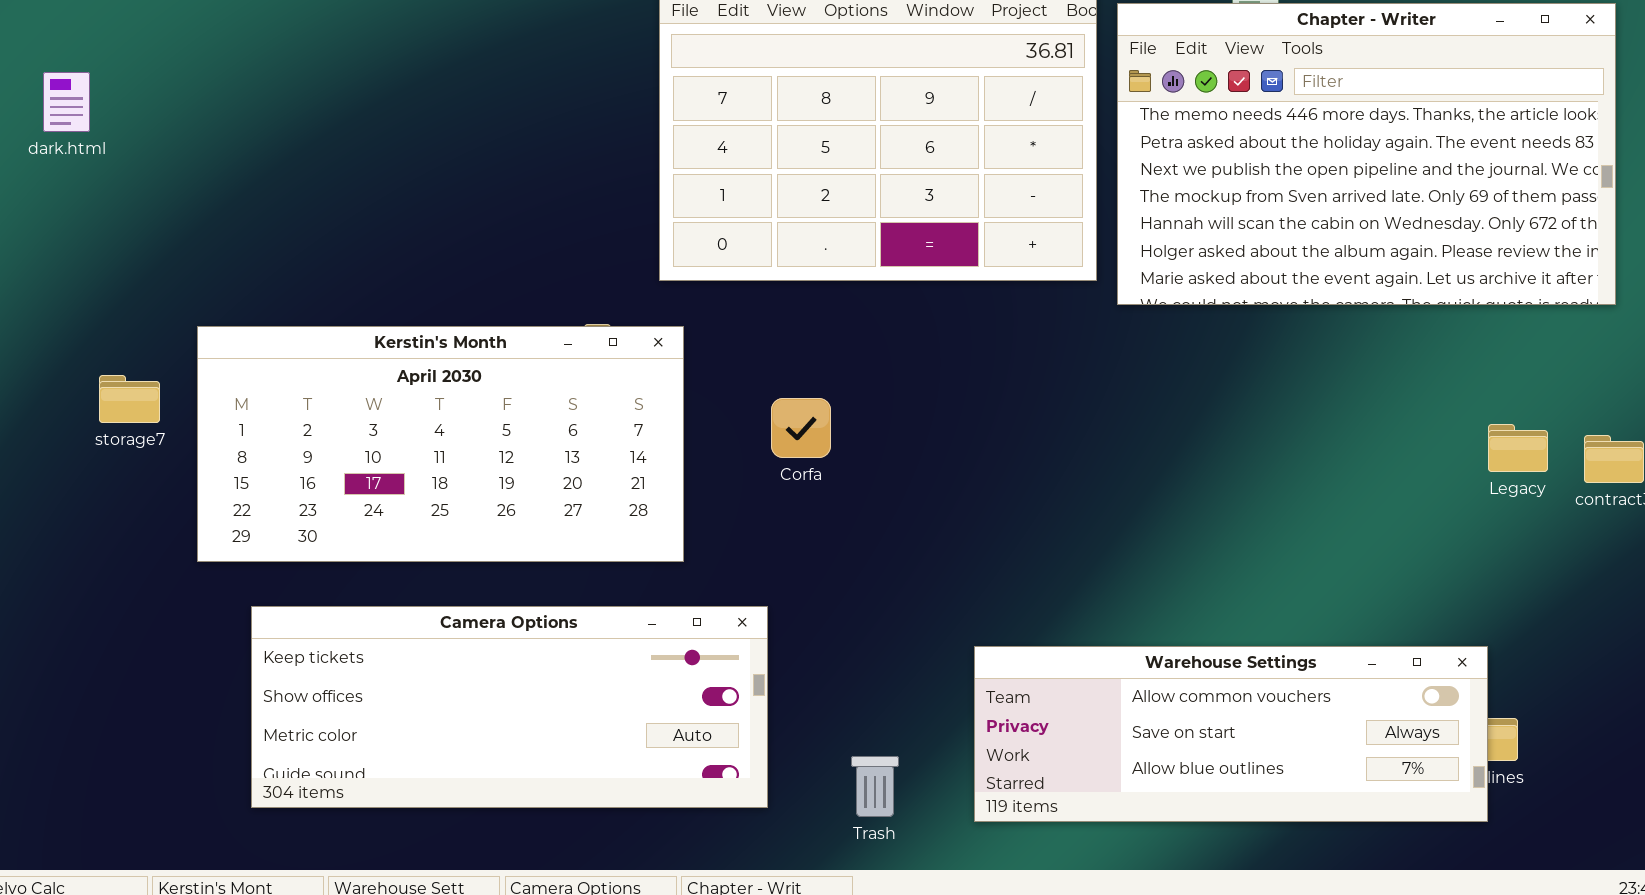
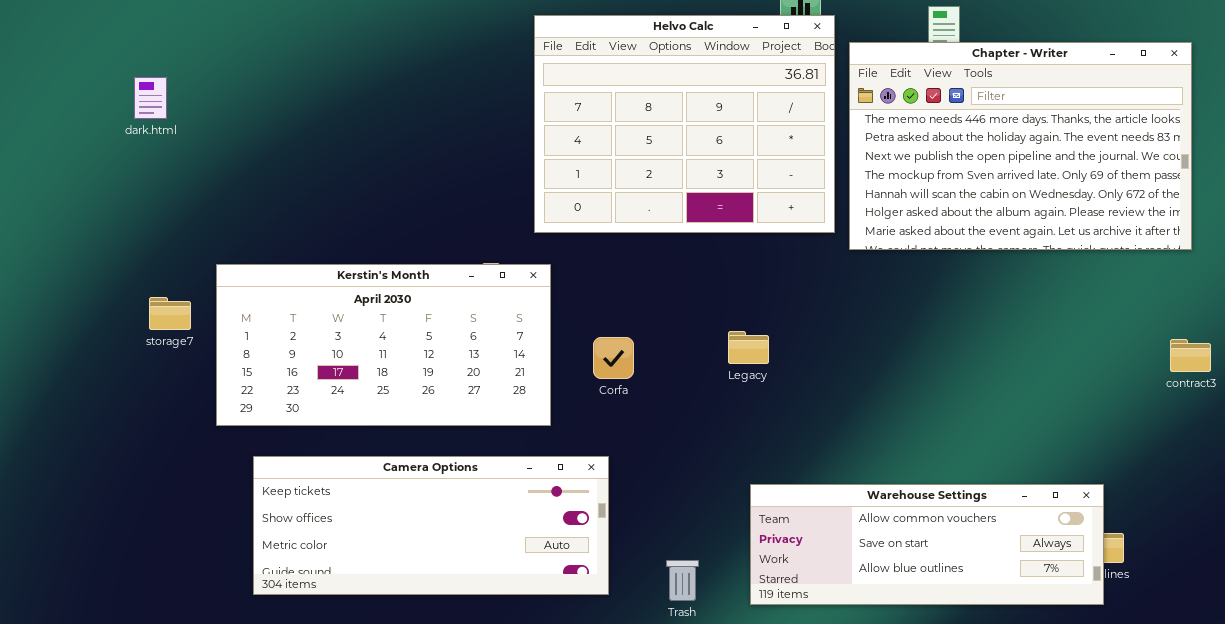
dark.html: [43,72,90,132] -> [134,77,167,119], moved
Corfa: [771,398,831,458] -> [593,337,634,379], moved
Legacy: [1488,424,1548,472] -> [728,331,769,364], moved

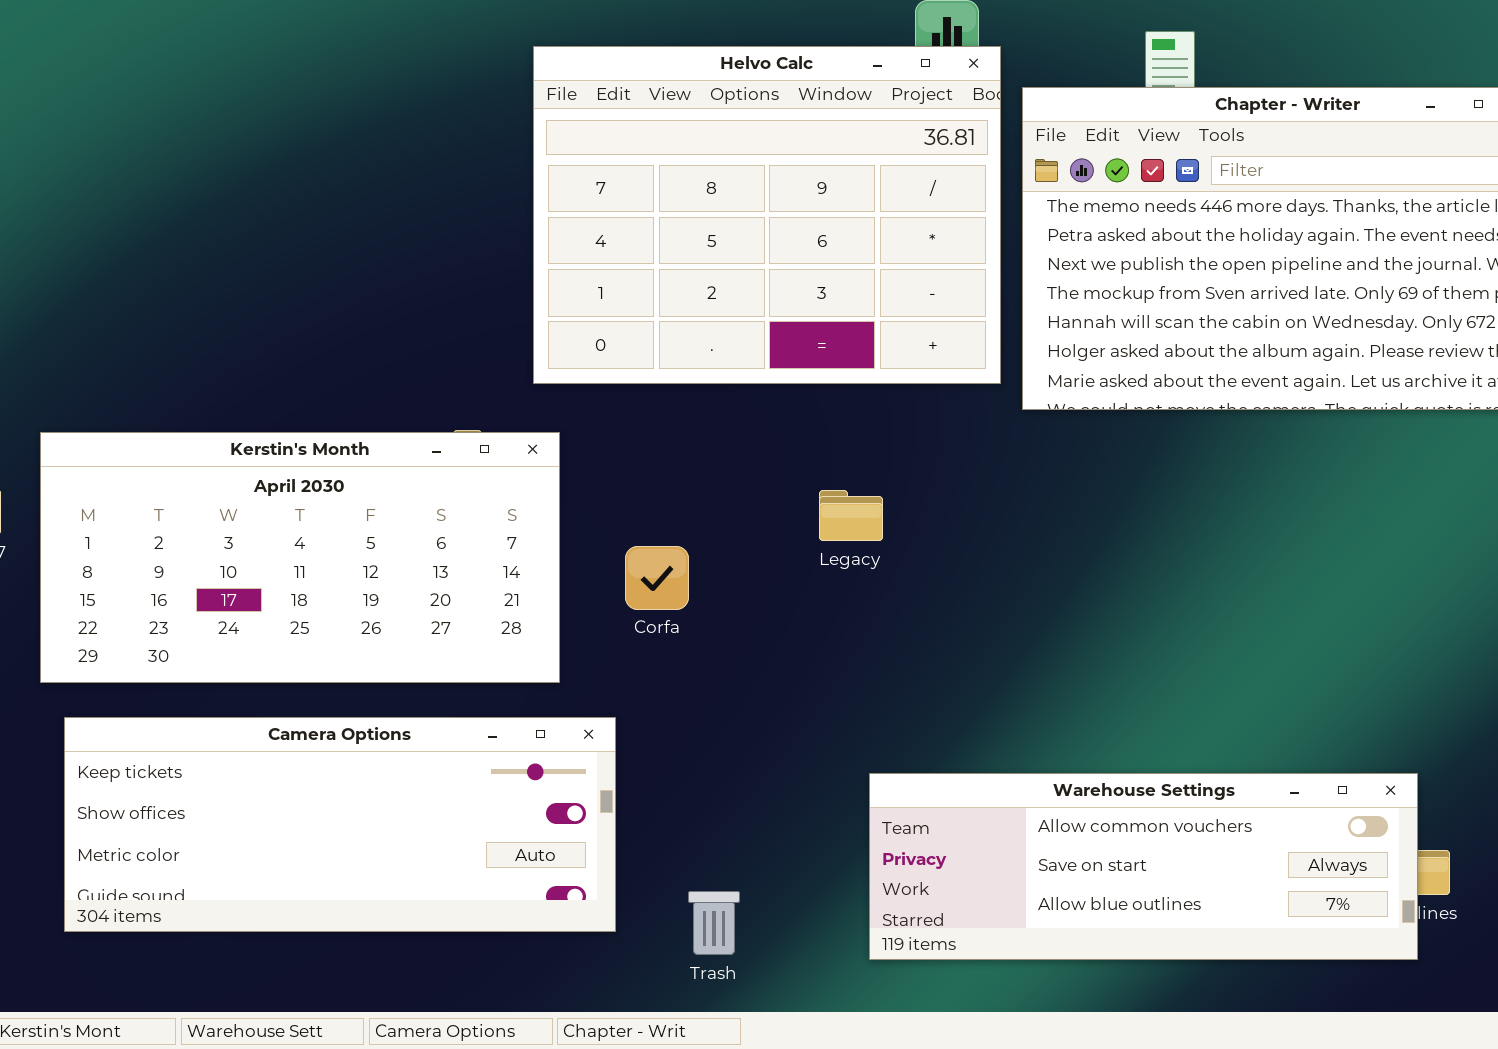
Legacy: [728,331,769,364] -> [819,490,883,541], moved
Camera Options: [253,456,609,595] -> [64,717,616,932], moved
Trash: [666,560,699,601] -> [688,891,740,955], moved

